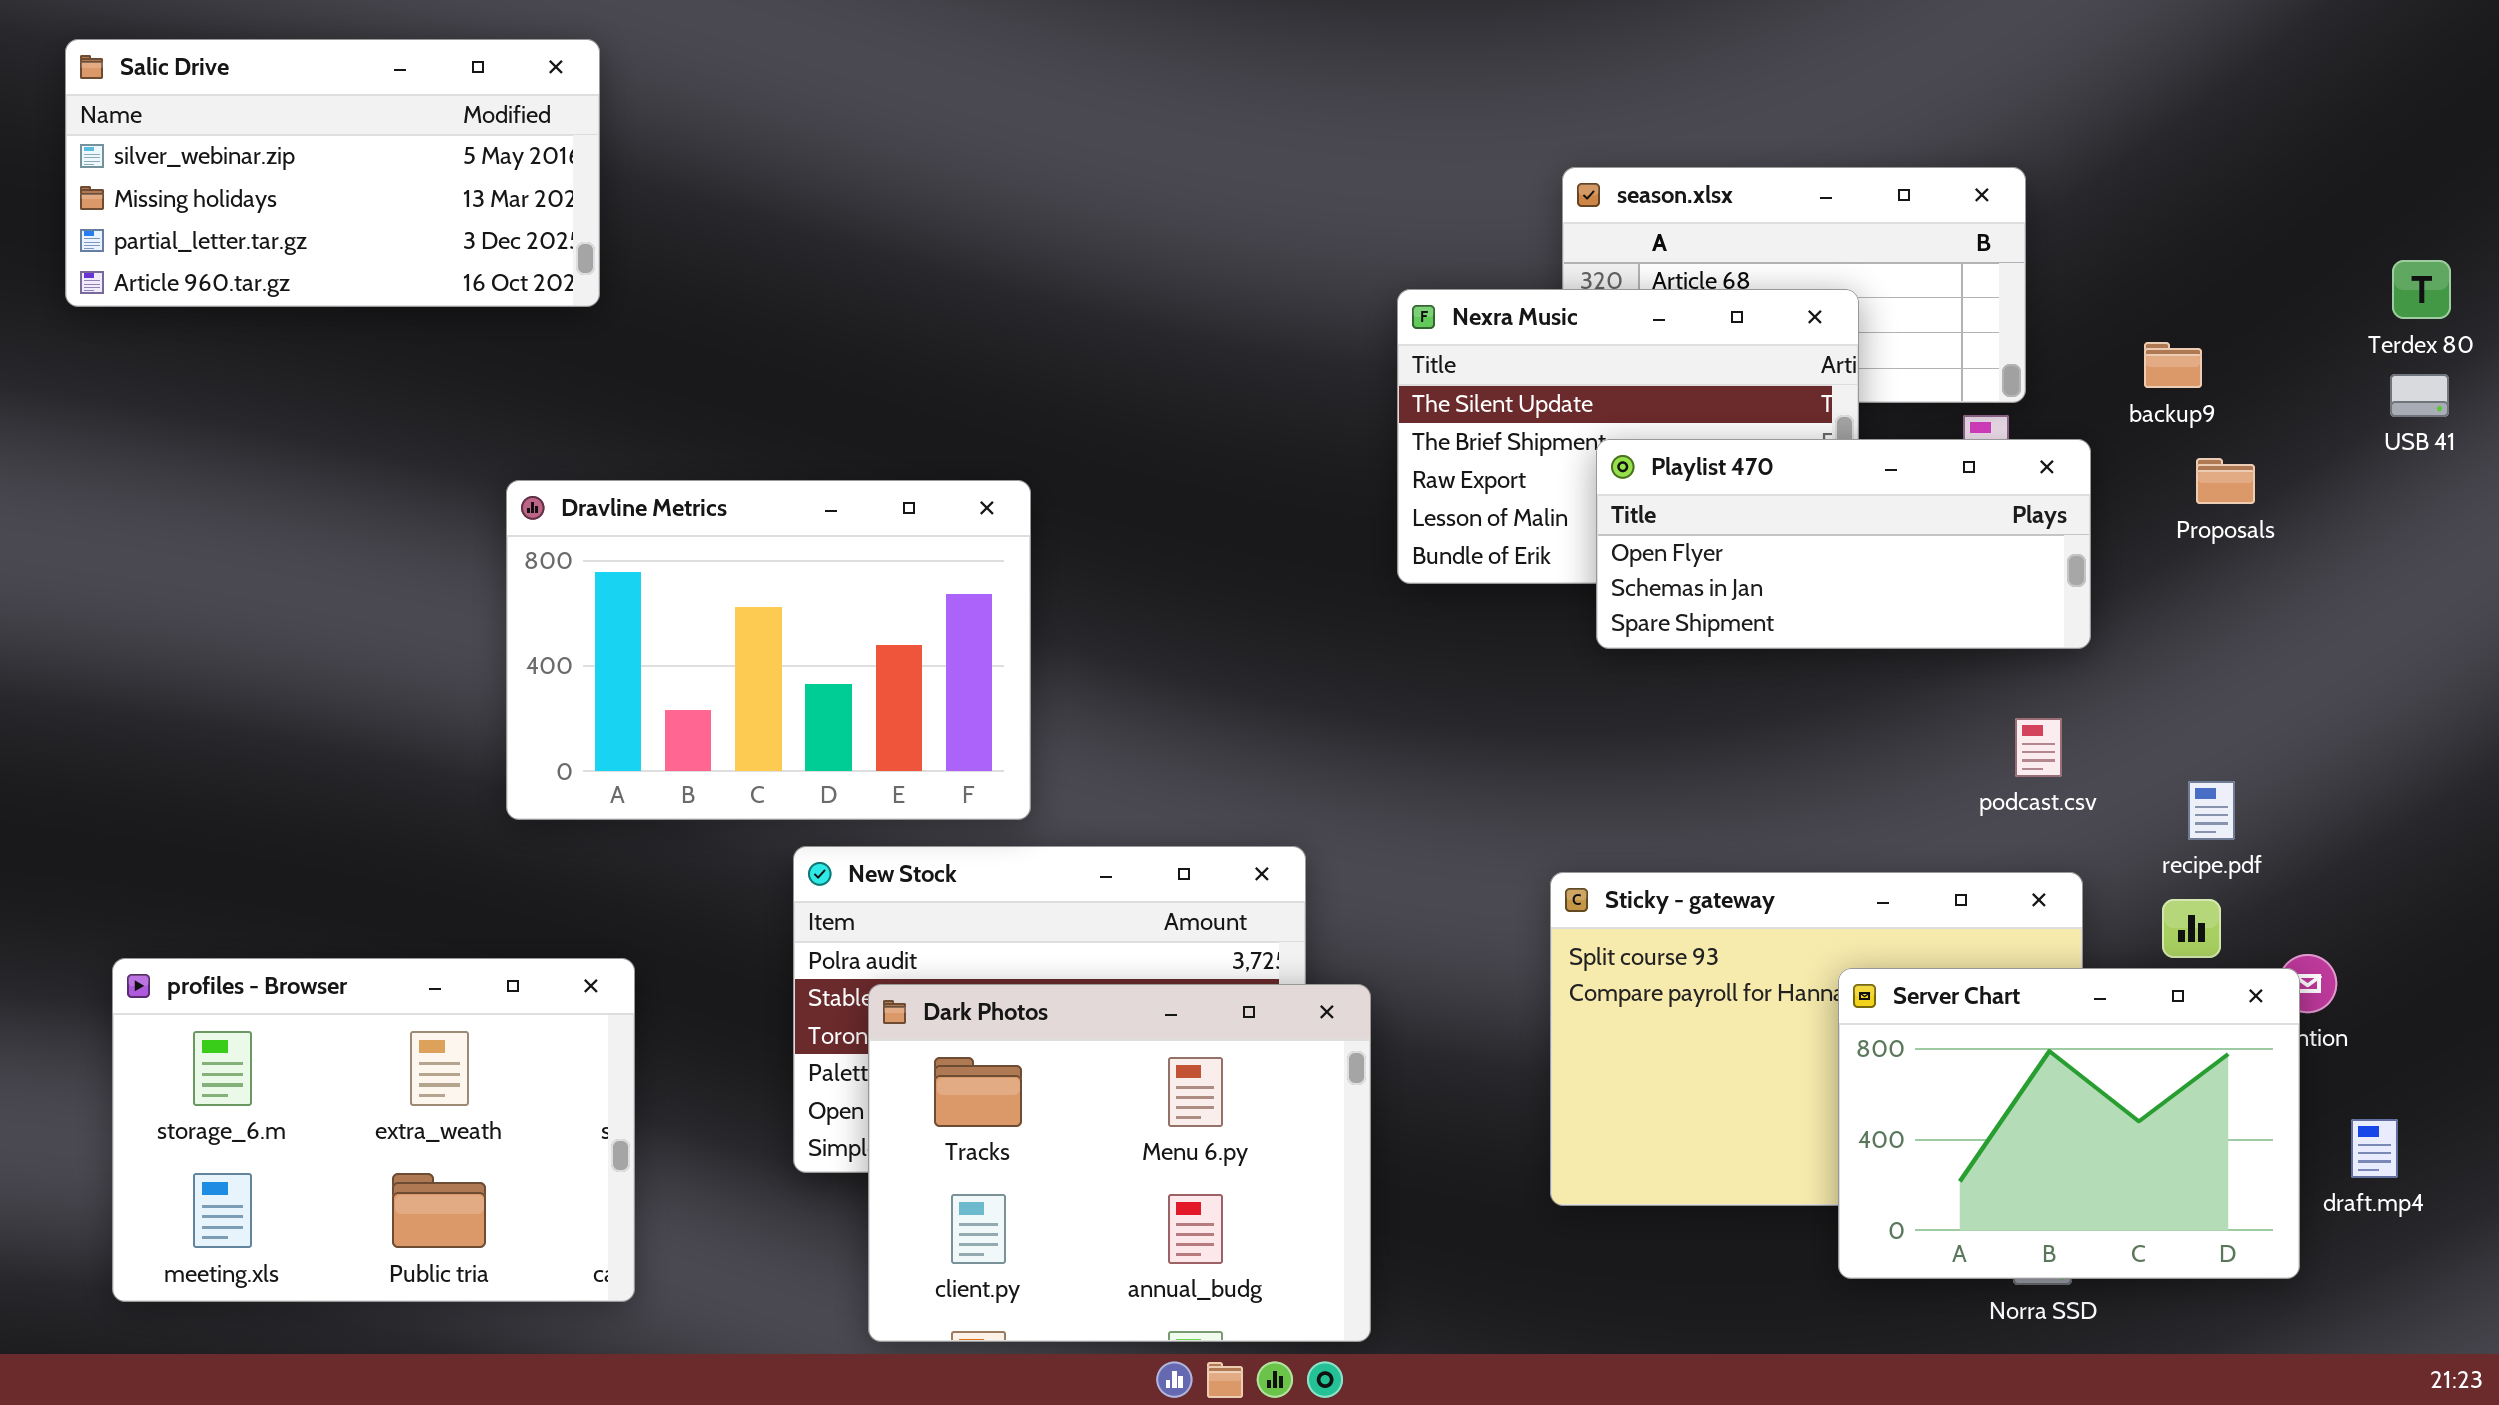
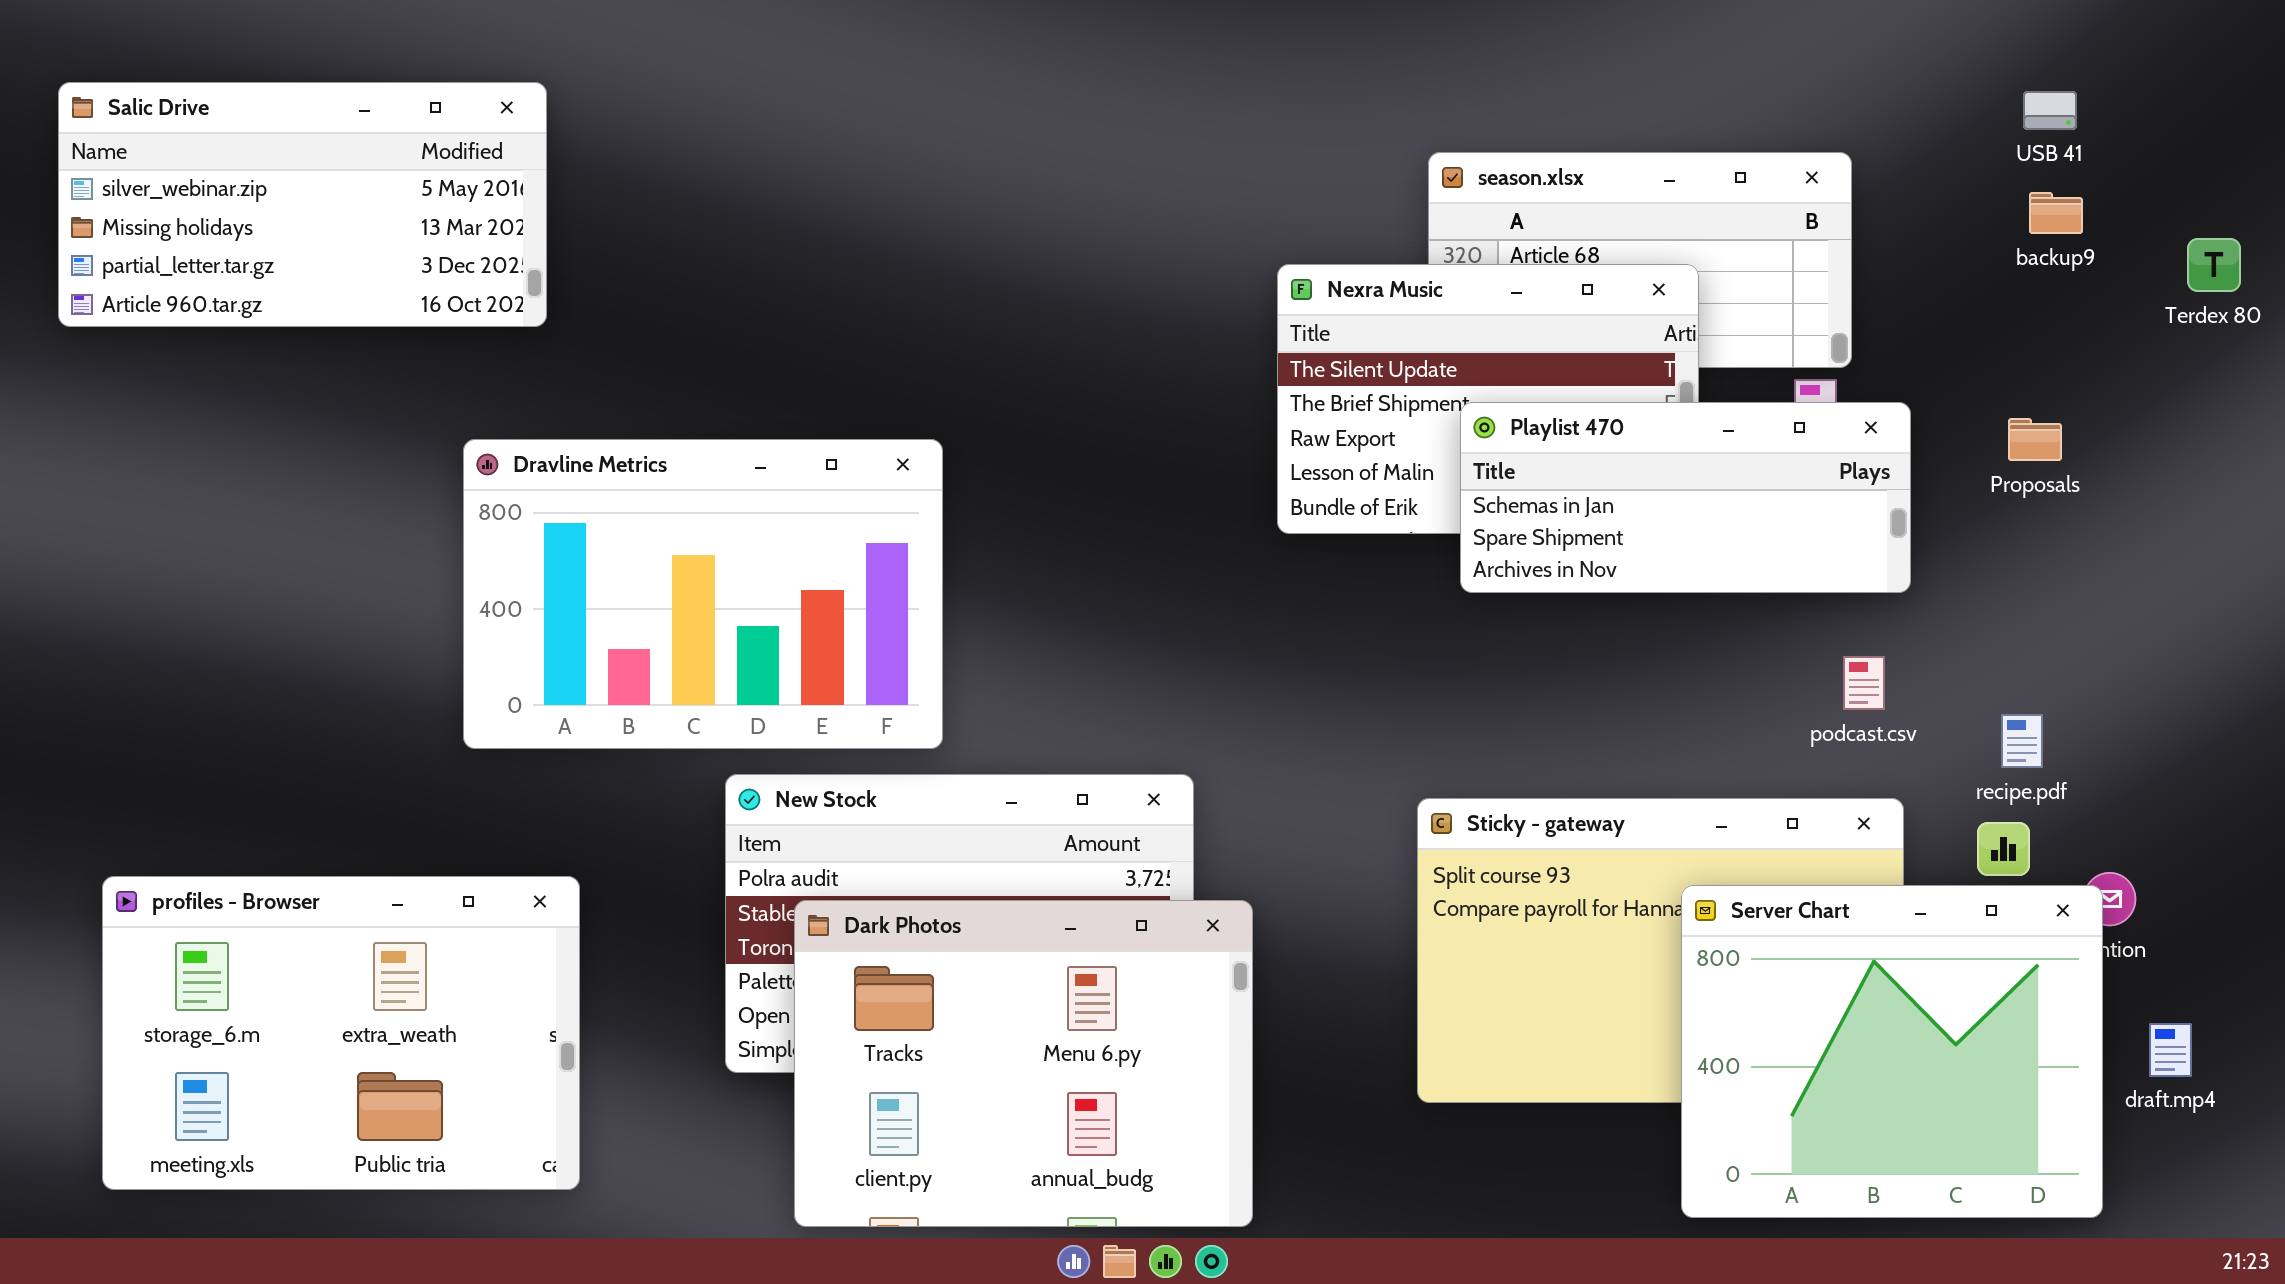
Salic Drive: [65,39,600,307] -> [58,82,547,327], moved
backup9: [2144,342,2202,388] -> [2029,192,2083,234], moved
USB 41: [2390,374,2449,417] -> [2023,91,2077,130], moved
Playlist 470: [1596,439,2091,649] -> [1460,402,1911,593], scrolled down 1 row
Server Chart: [1838,968,2300,1279] -> [1681,885,2103,1218], resized

